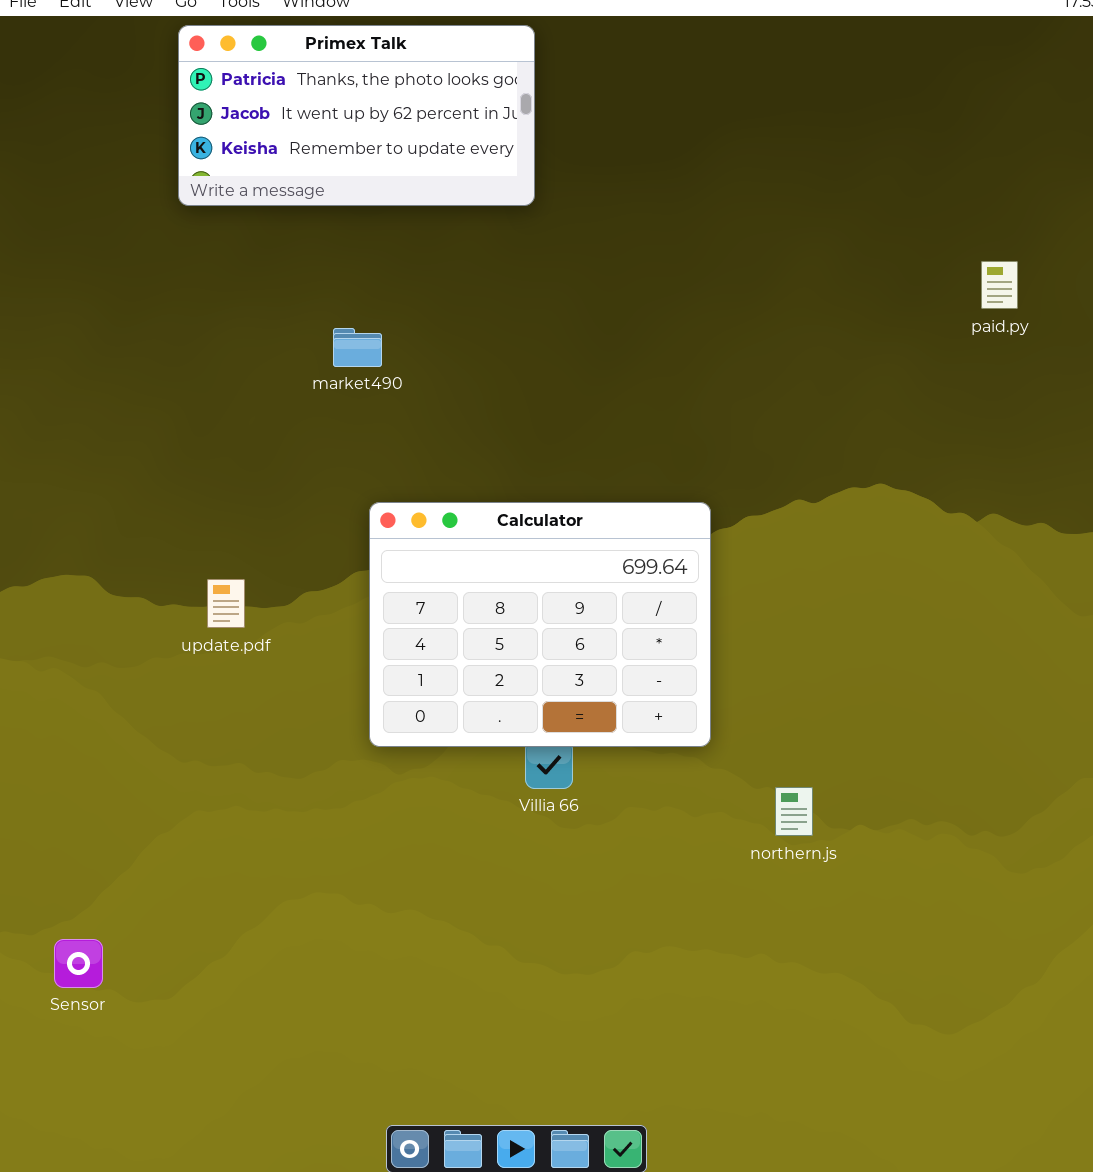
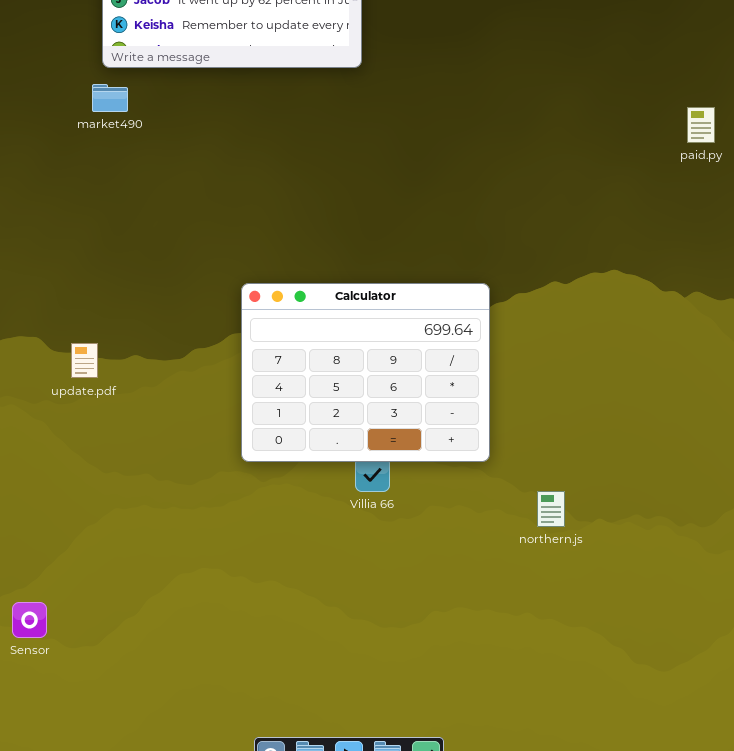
market490: [333,328,382,367] -> [92,84,128,112], moved
update.pdf: [207,579,245,628] -> [71,343,98,378], moved

